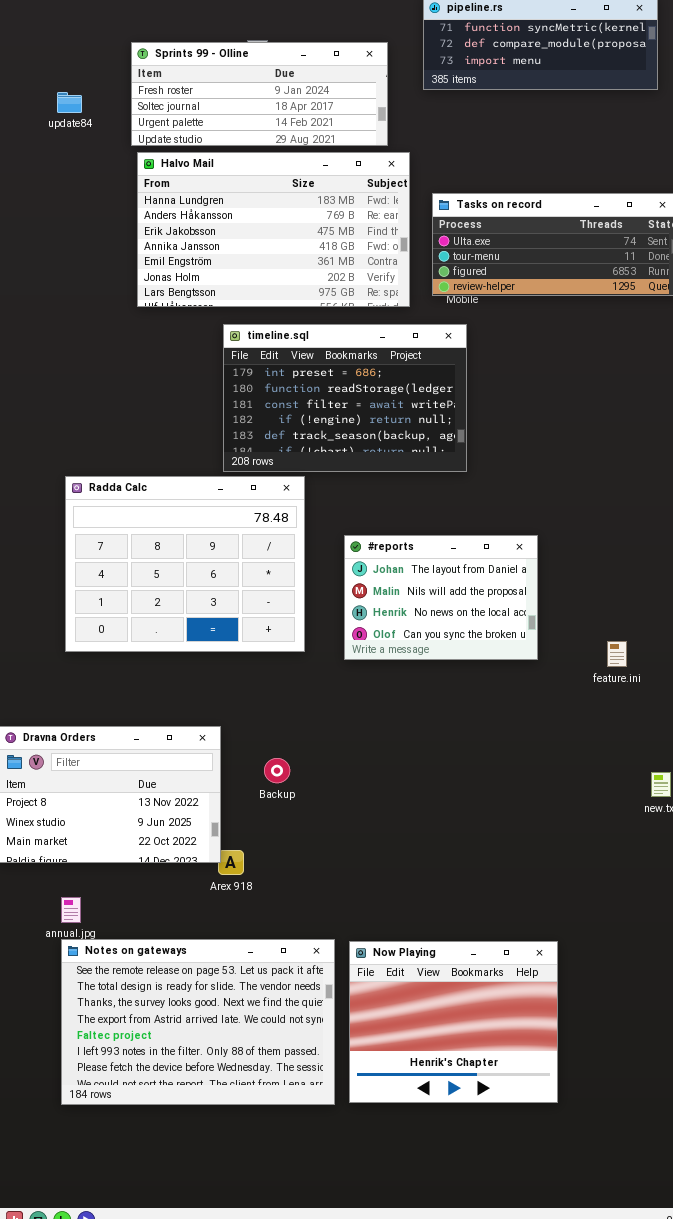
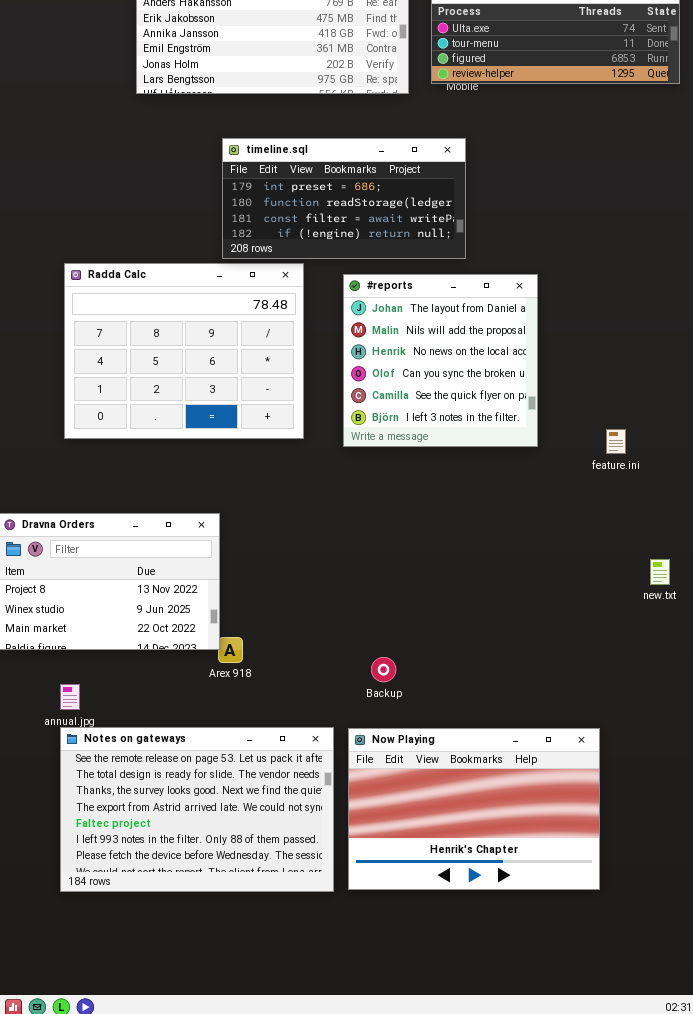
timeline.sql: [223,324,467,472] -> [222,138,466,259], resized
#reports: [344,535,538,660] -> [343,274,538,447], resized
Backup: [264,758,290,783] -> [371,657,396,682], moved
Now Playing: [349,941,558,1103] -> [348,728,600,890], resized

